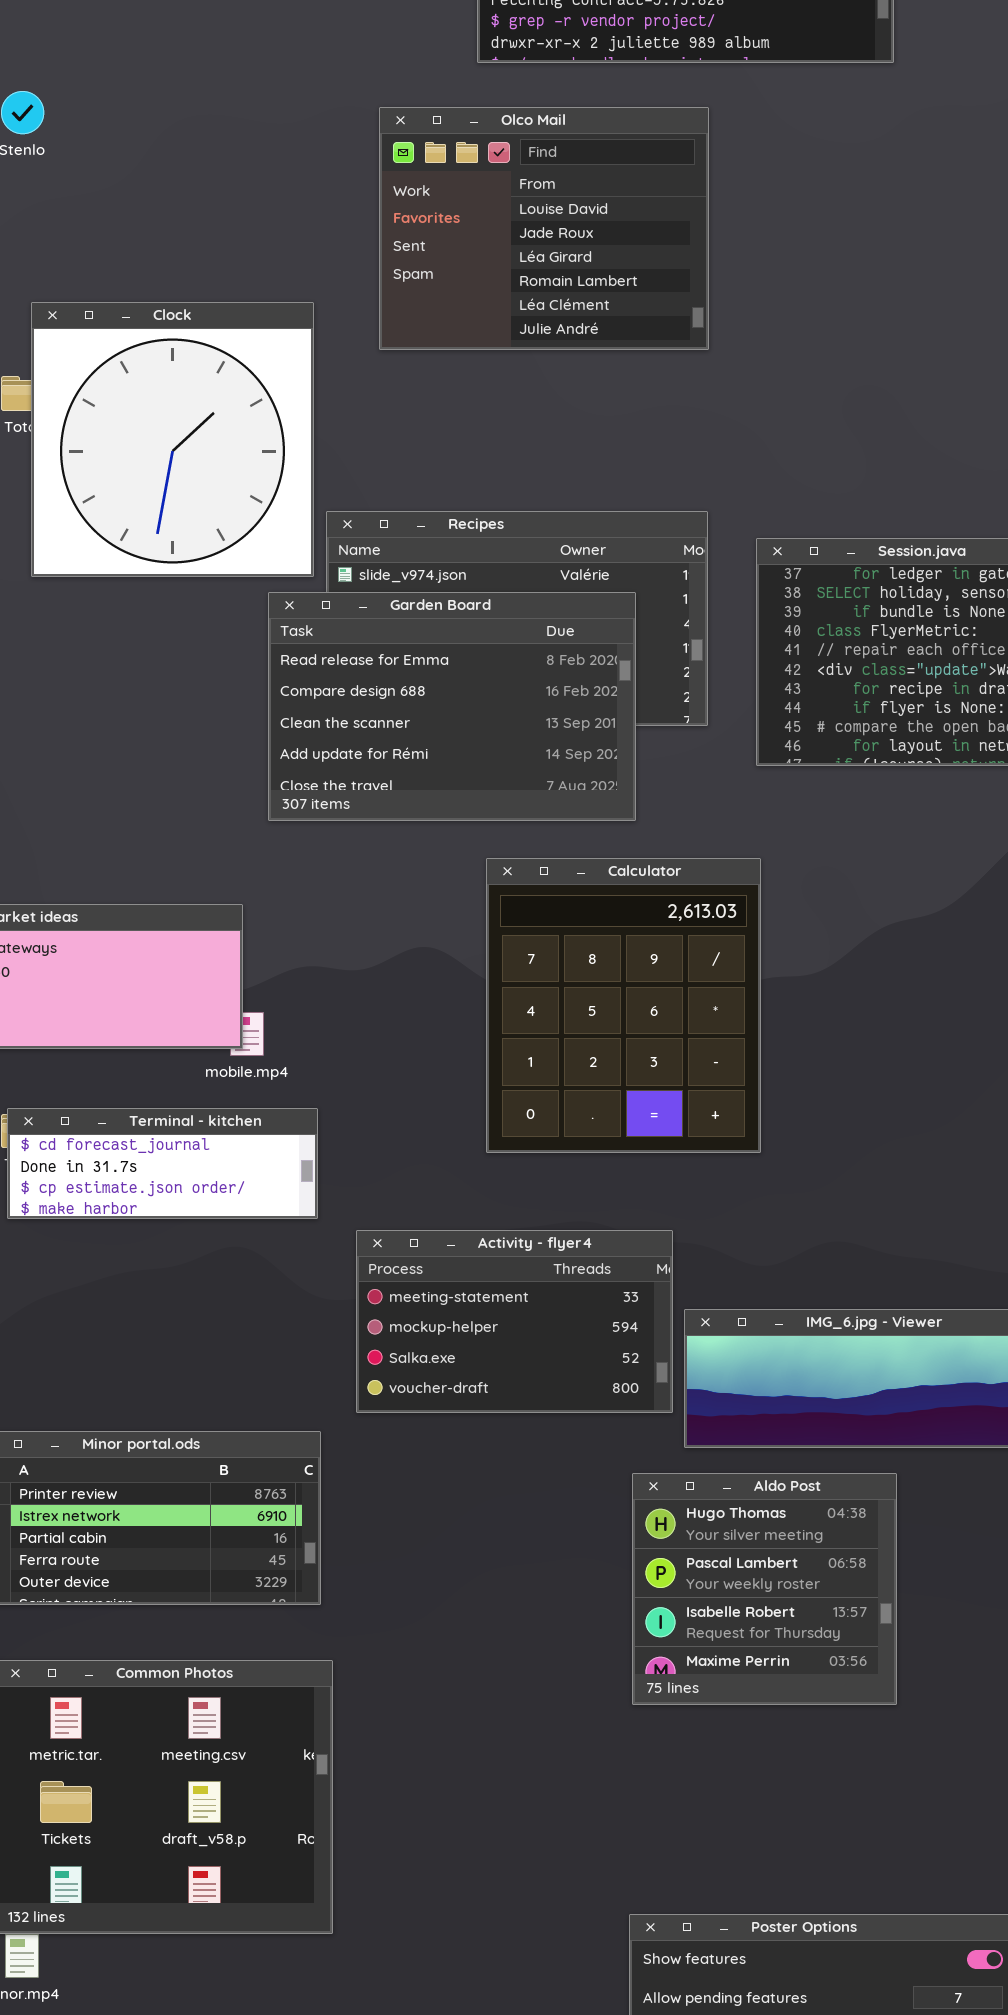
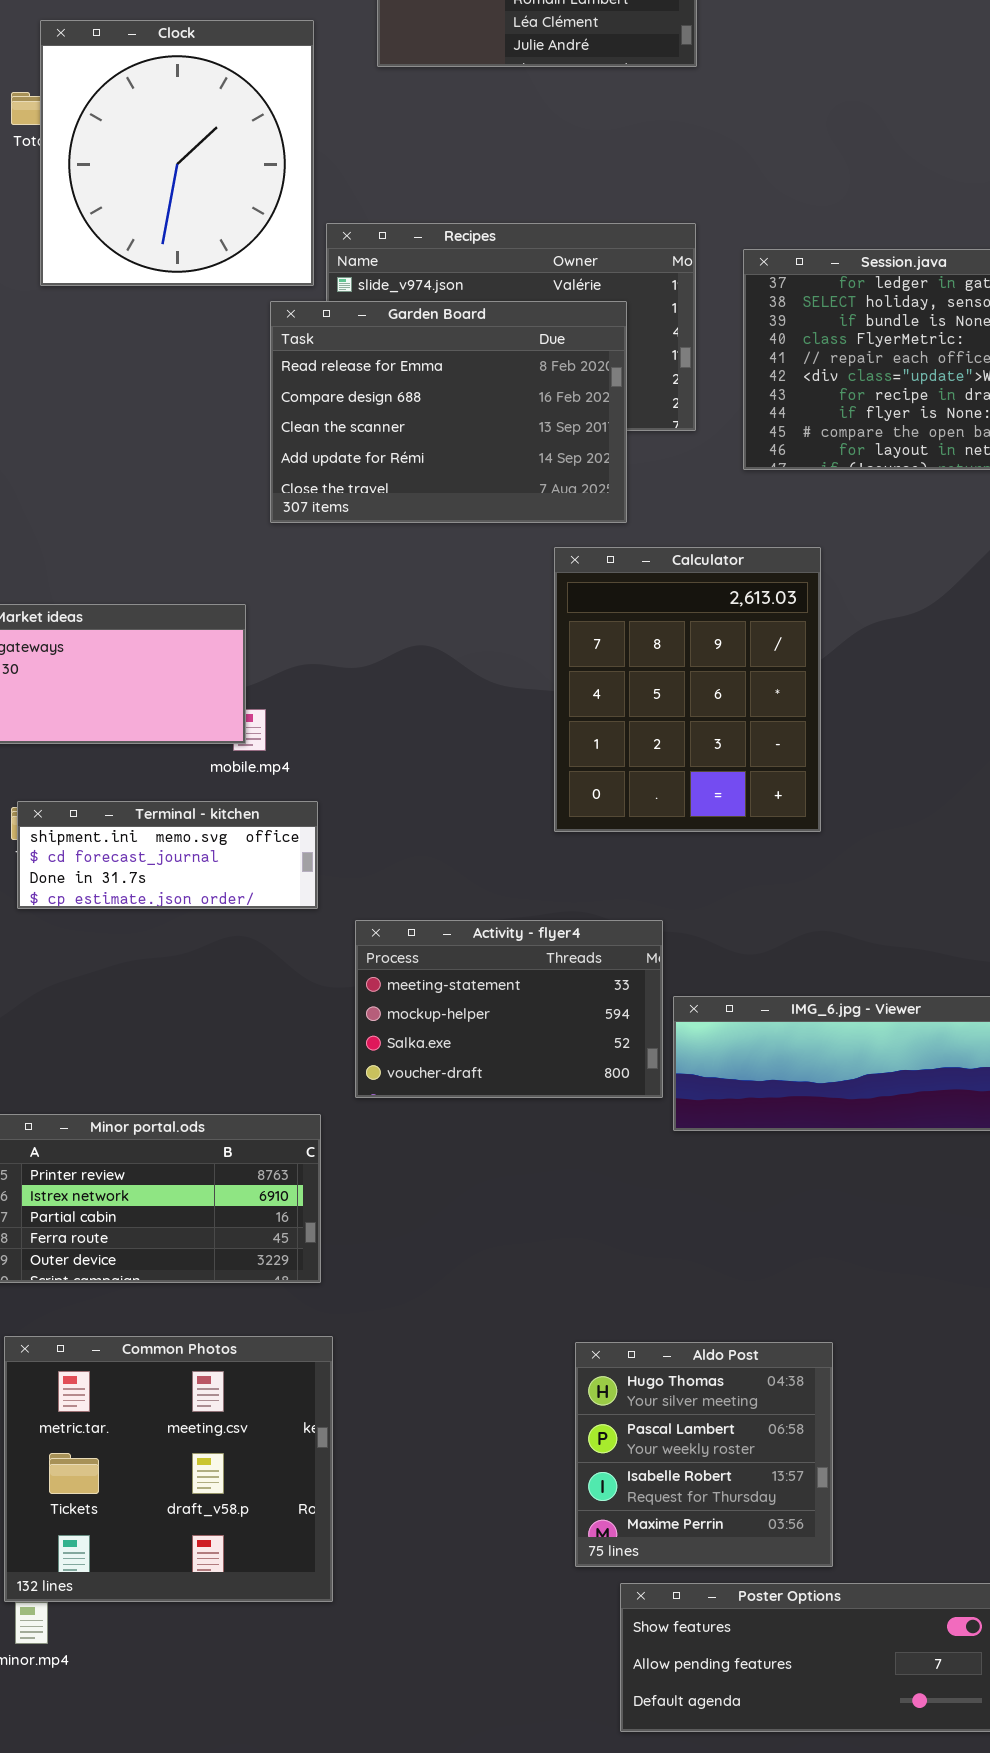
Calculator: [486,858,761,1153] -> [554,547,821,832], moved
Terminal - kitchen: [7,1108,318,1219] -> [17,801,318,909], scrolled up 1 row
Aldo Post: [632,1473,897,1705] -> [575,1342,833,1567], moved

